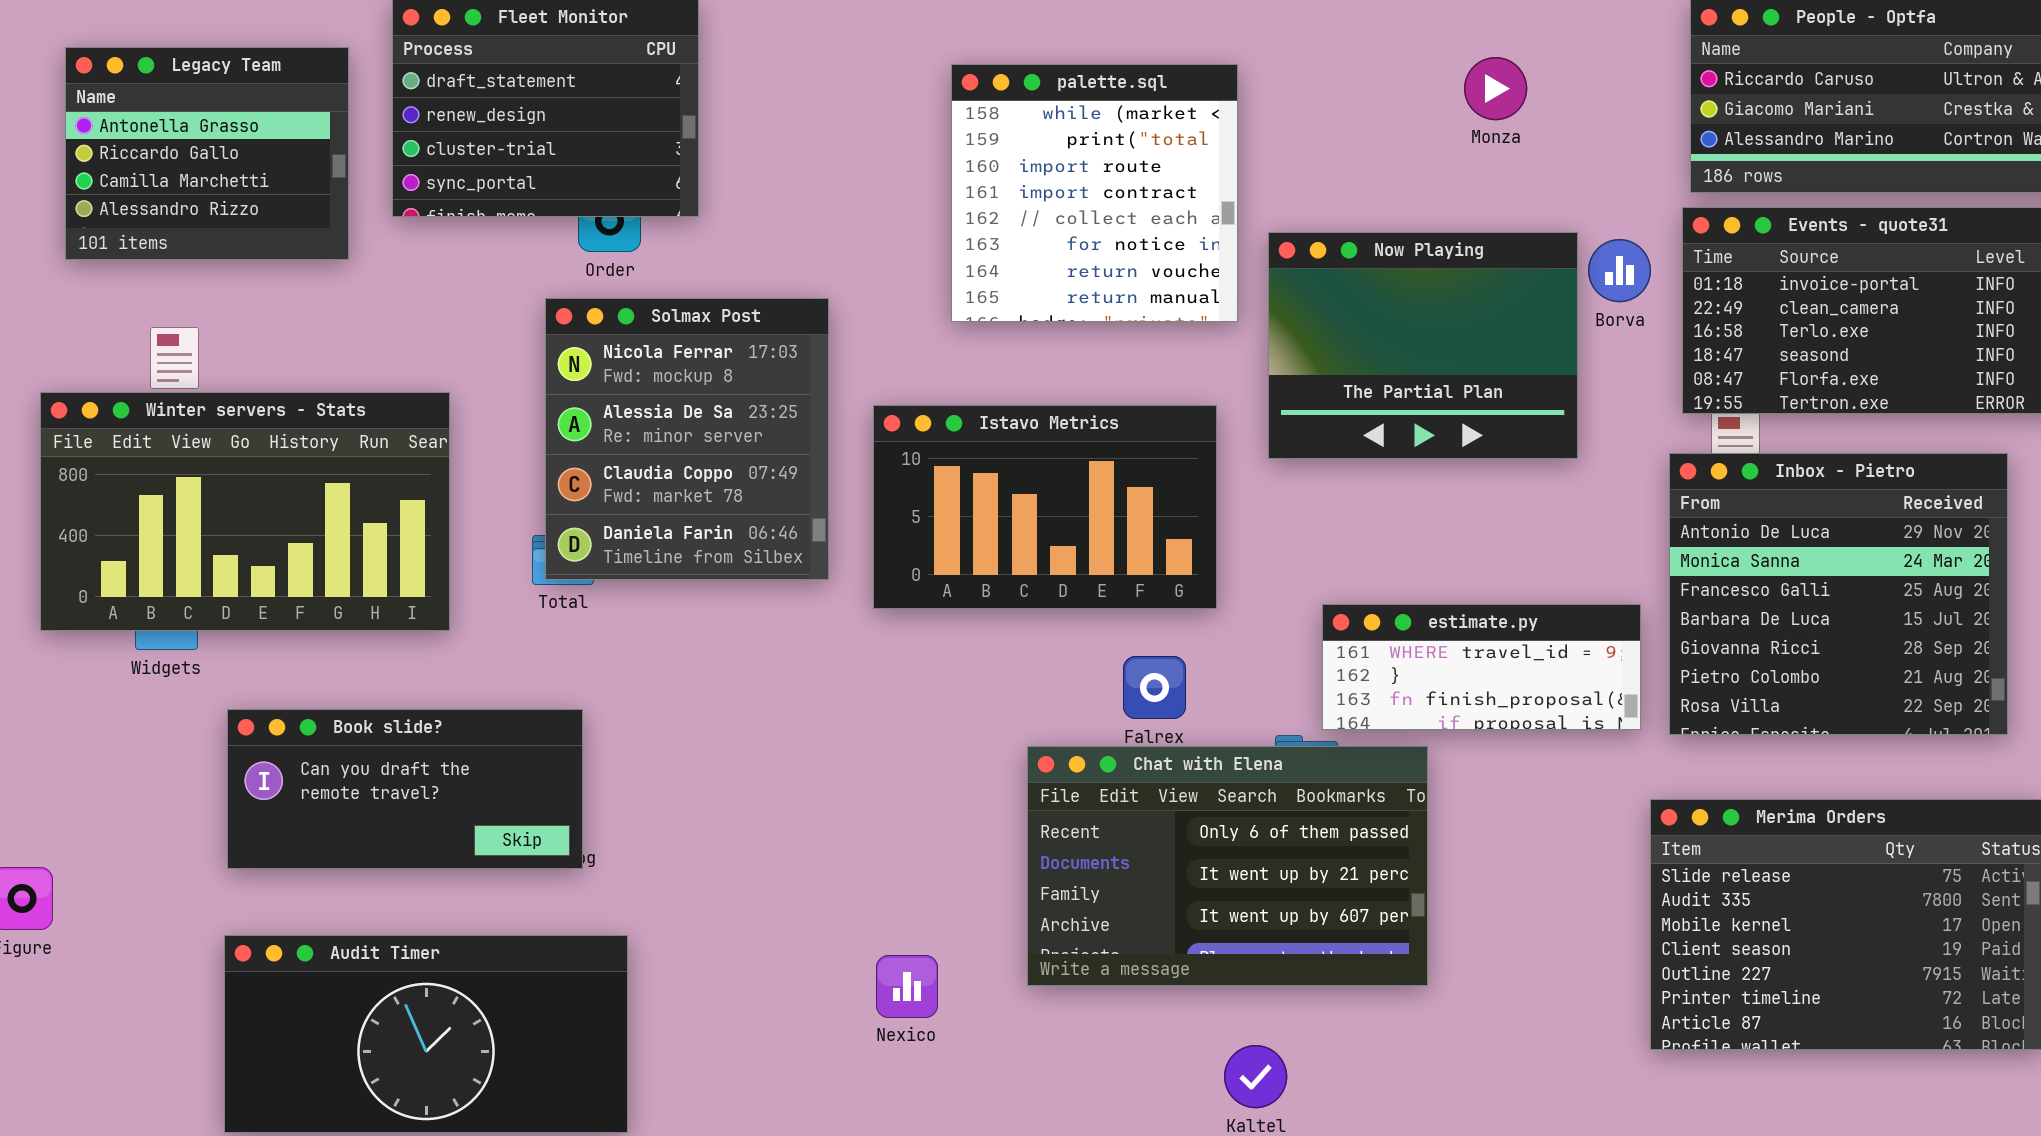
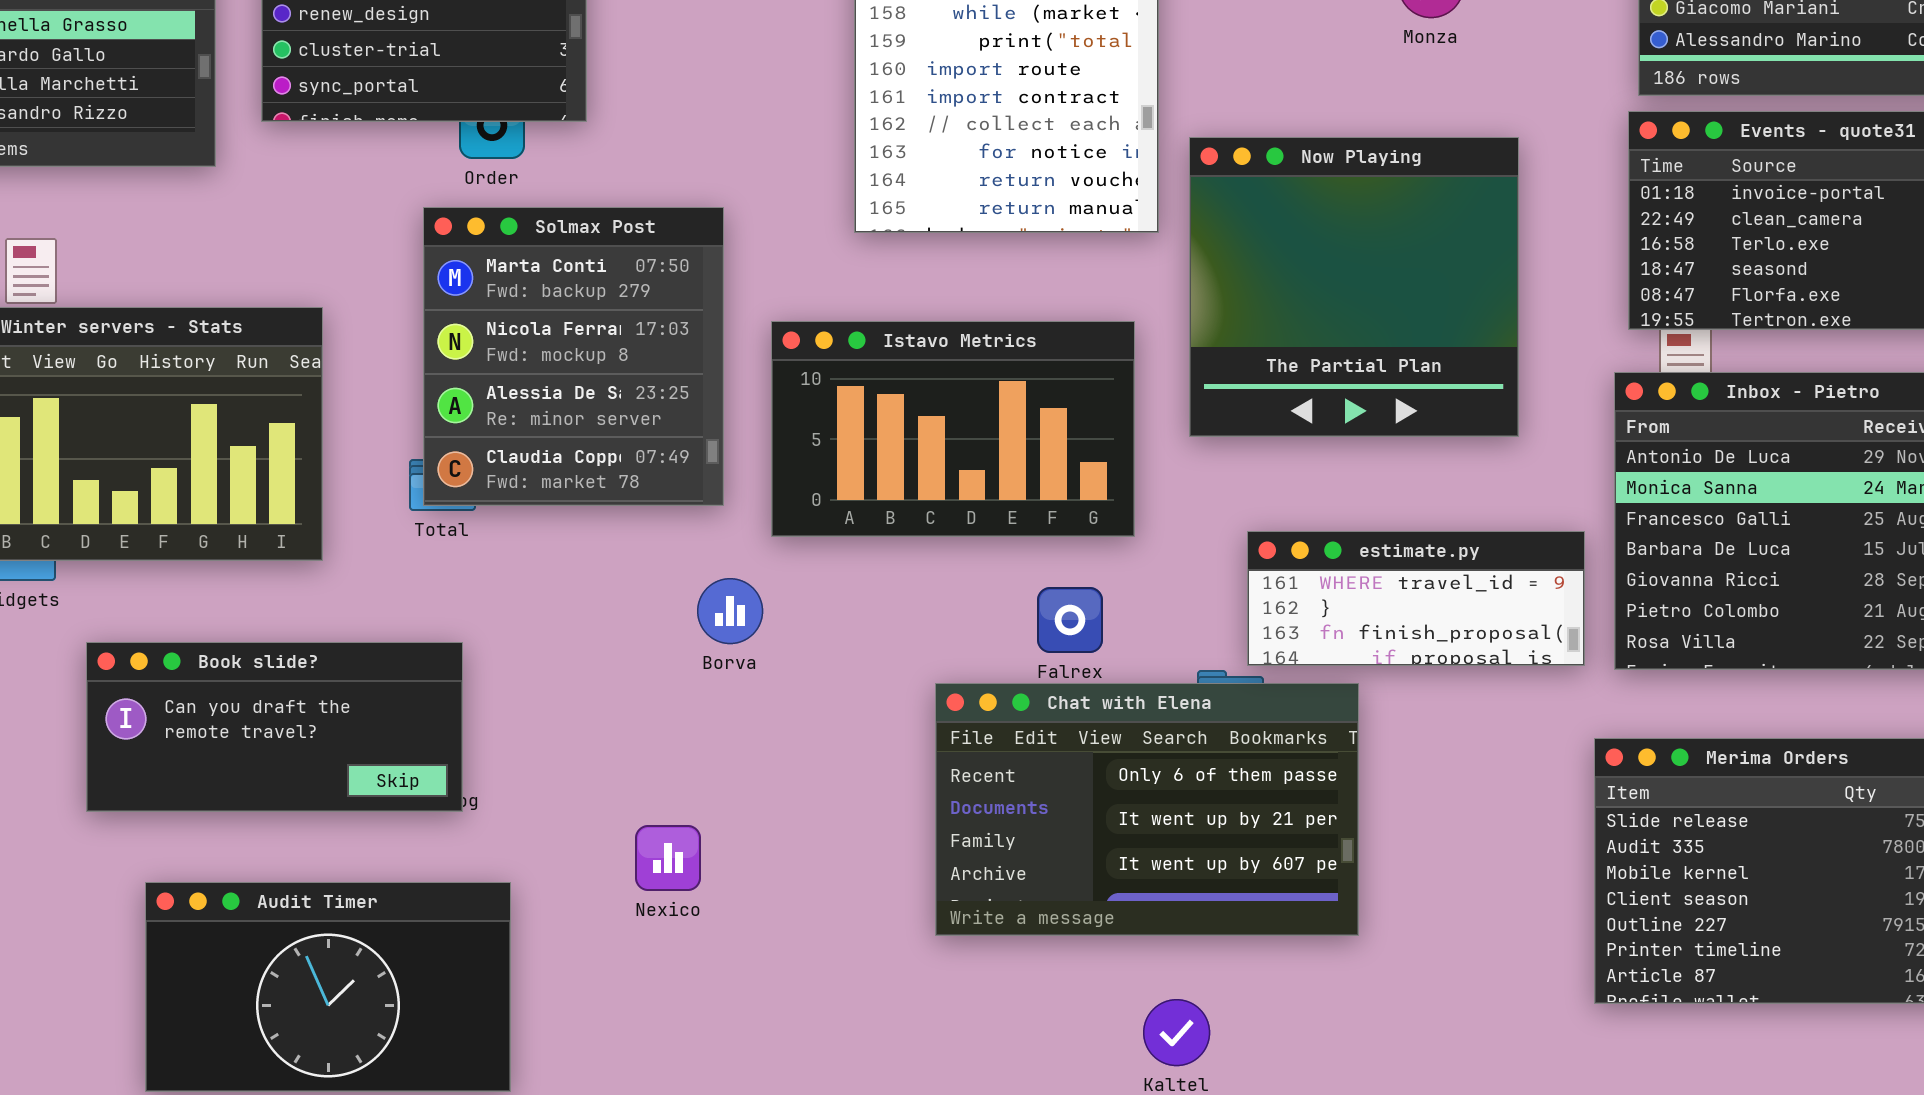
Now Playing: [1268,232,1578,459] -> [1189,137,1519,437], resized
Borva: [1588,239,1651,302] -> [697,578,763,644], moved
Solmax Post: [545,298,829,580] -> [423,207,724,506], scrolled up 1 row
Audit Timer: [224,935,628,1133] -> [145,882,511,1092], resized
Nexico: [876,955,938,1018] -> [635,825,701,891], moved

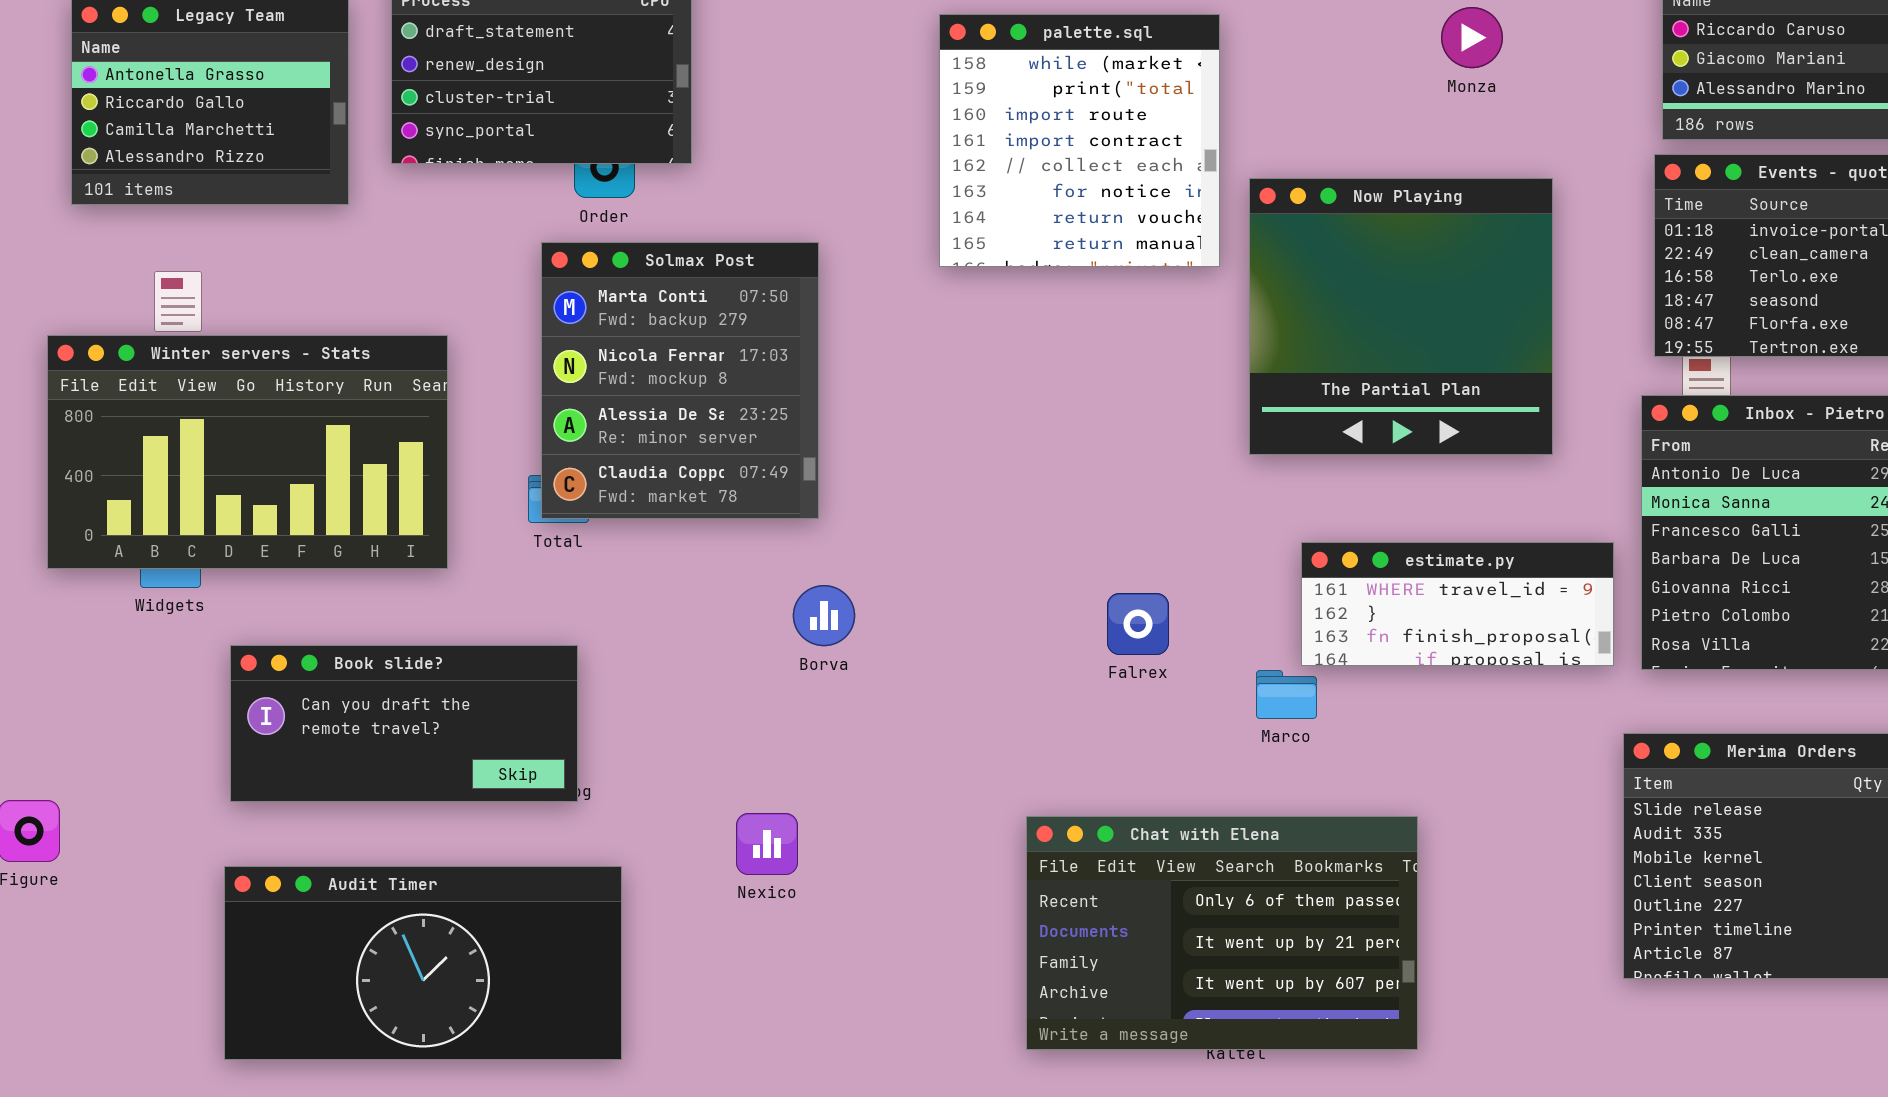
Istavo Metrics: [771,321,1135,537] -> none, closed
Chat with Elena: [935,683,1359,936] -> [1026,816,1418,1050], moved
Audit Timer: [145,882,511,1092] -> [224,866,622,1060], resized

